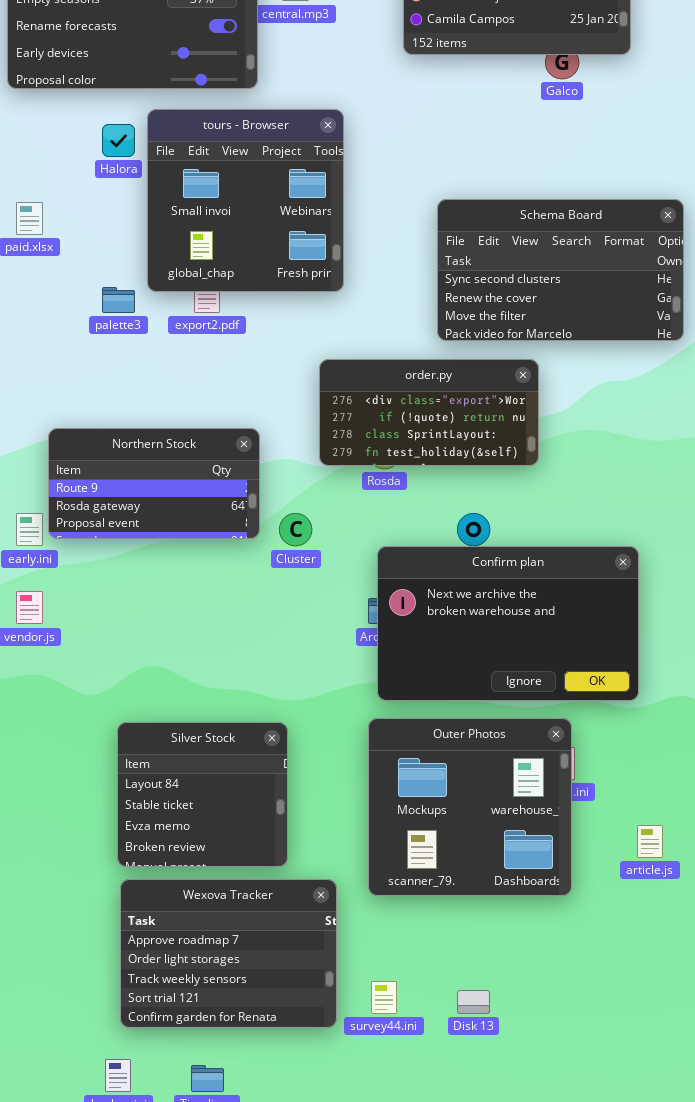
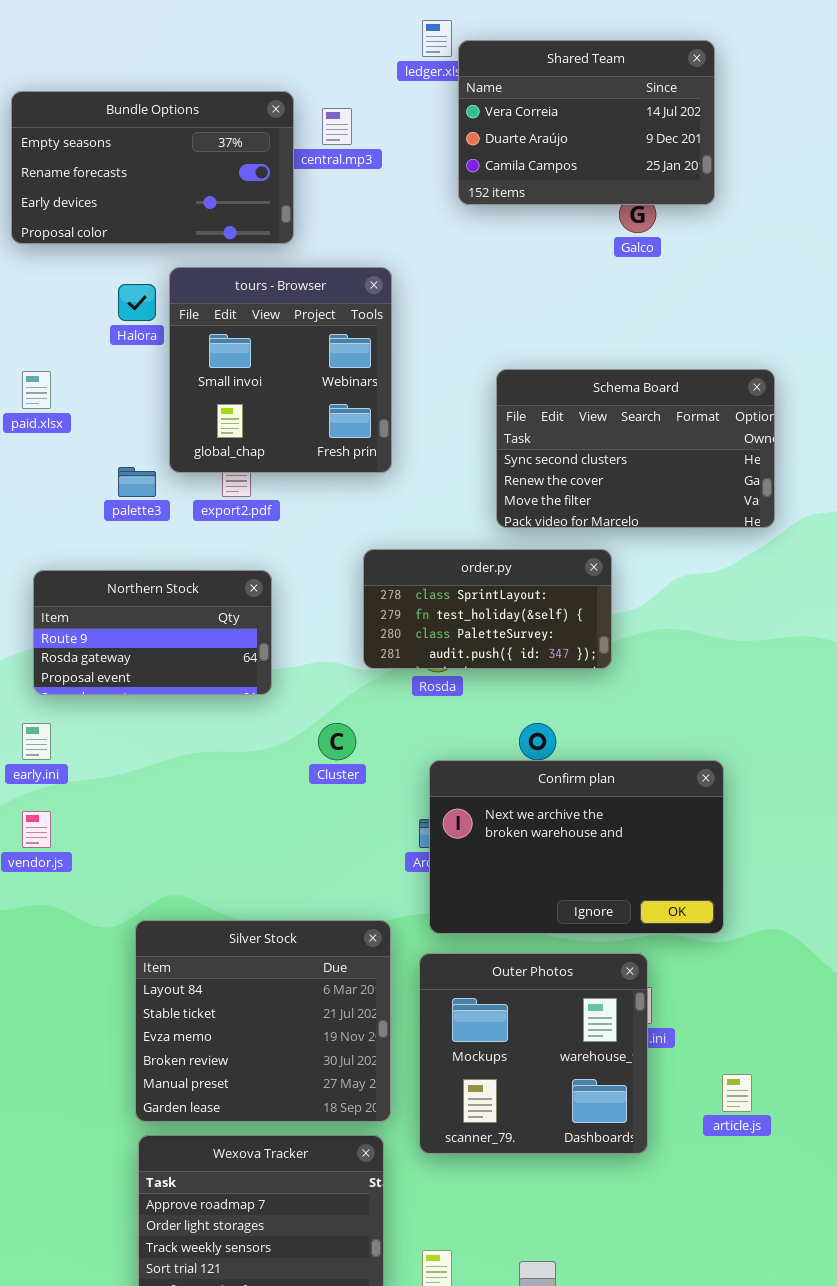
order.py: [319,359,539,466] -> [363,549,612,669], scrolled down 2 rows
Northern Stock: [48,428,260,539] -> [33,570,272,695], moved
Silver Stock: [117,722,288,867] -> [135,920,391,1122], resized

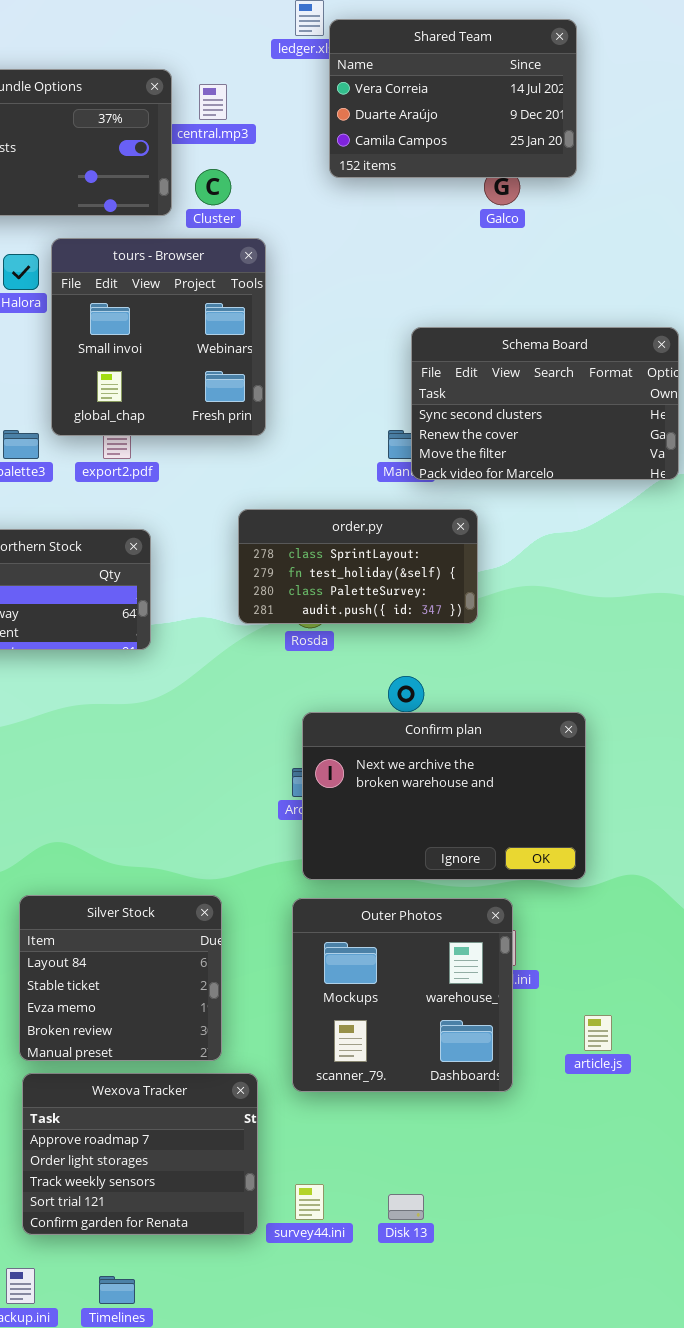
Schema Board: [496,369,775,528] -> [411,327,679,480], moved
Cluster: [318,723,356,760] -> [195,169,231,205], moved
Silver Stock: [135,920,391,1122] -> [19,895,222,1061], resized

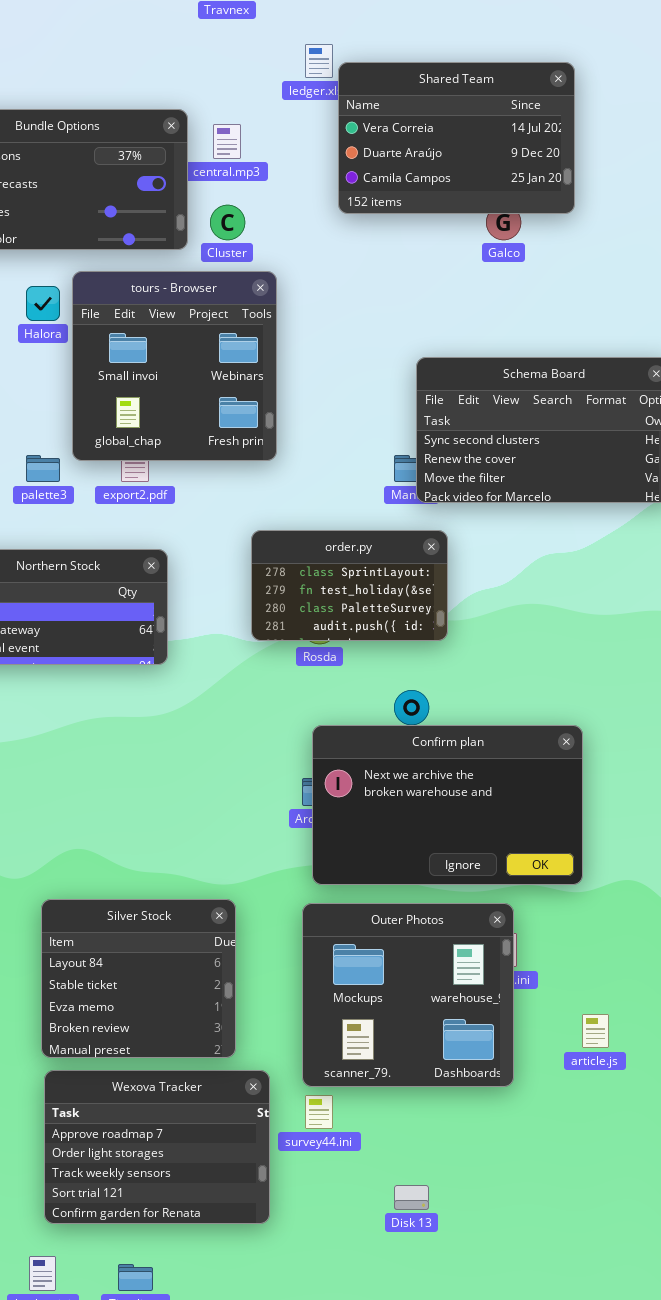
order.py: [238,509,478,624] -> [251,530,448,641], resized
survey44.ini: [295,1184,324,1220] -> [305,1095,333,1129], moved

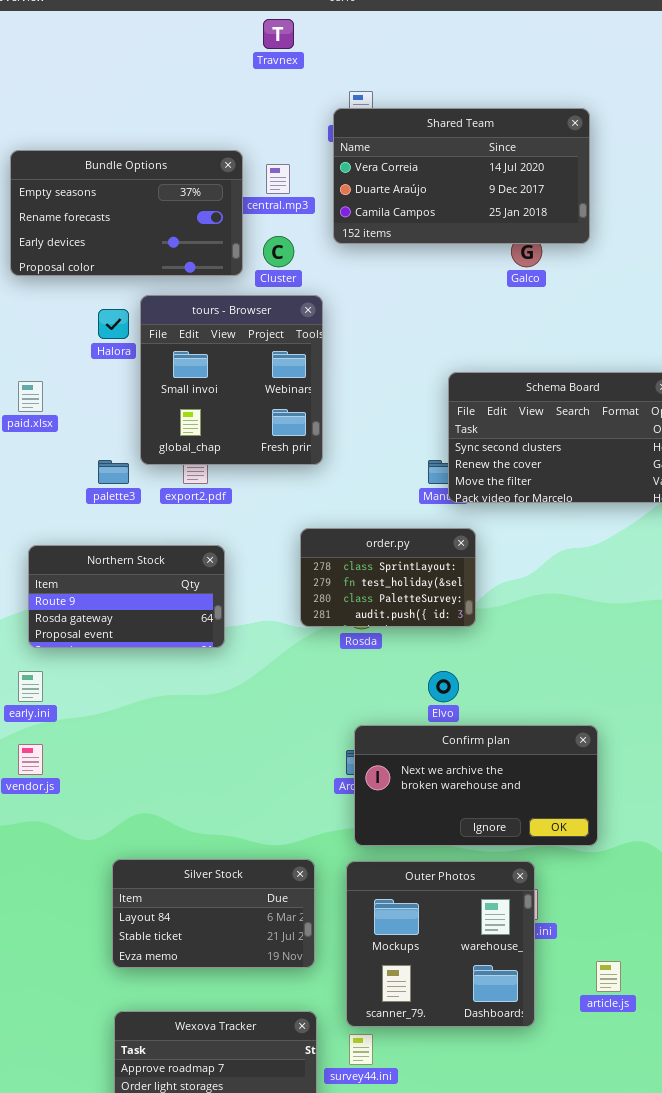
Shared Team: [338,62,575,214] -> [333,108,590,244], resized
Confirm plan: [312,725,583,885] -> [354,725,598,846], resized
Silver Stock: [41,899,236,1058] -> [112,859,315,968], resized

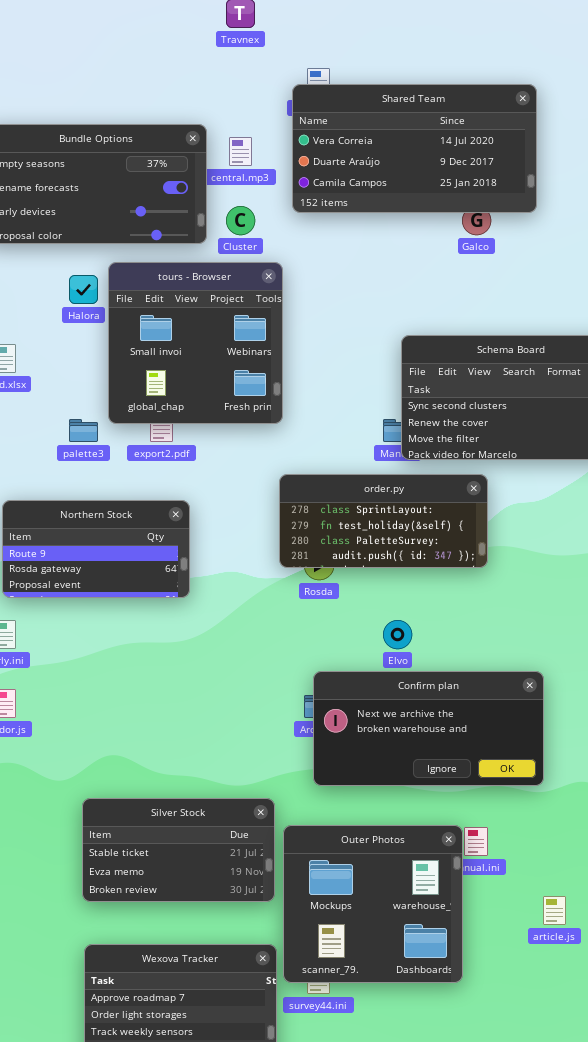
order.py: [300,528,476,627] -> [279,474,488,568], moved, resized
Silver Stock: [112,859,315,968] -> [82,798,275,902], scrolled down 1 row
Outer Photos: [346,861,535,1027] -> [283,825,463,983], moved

